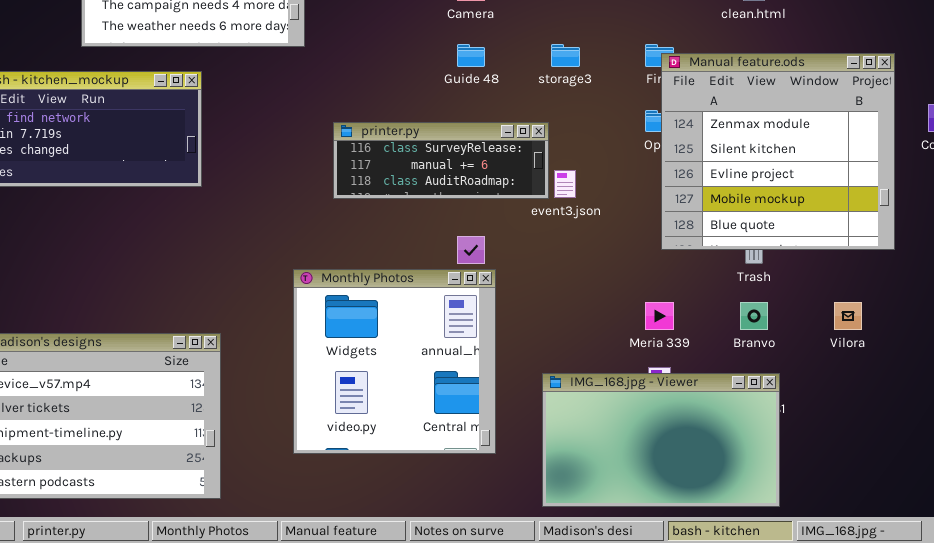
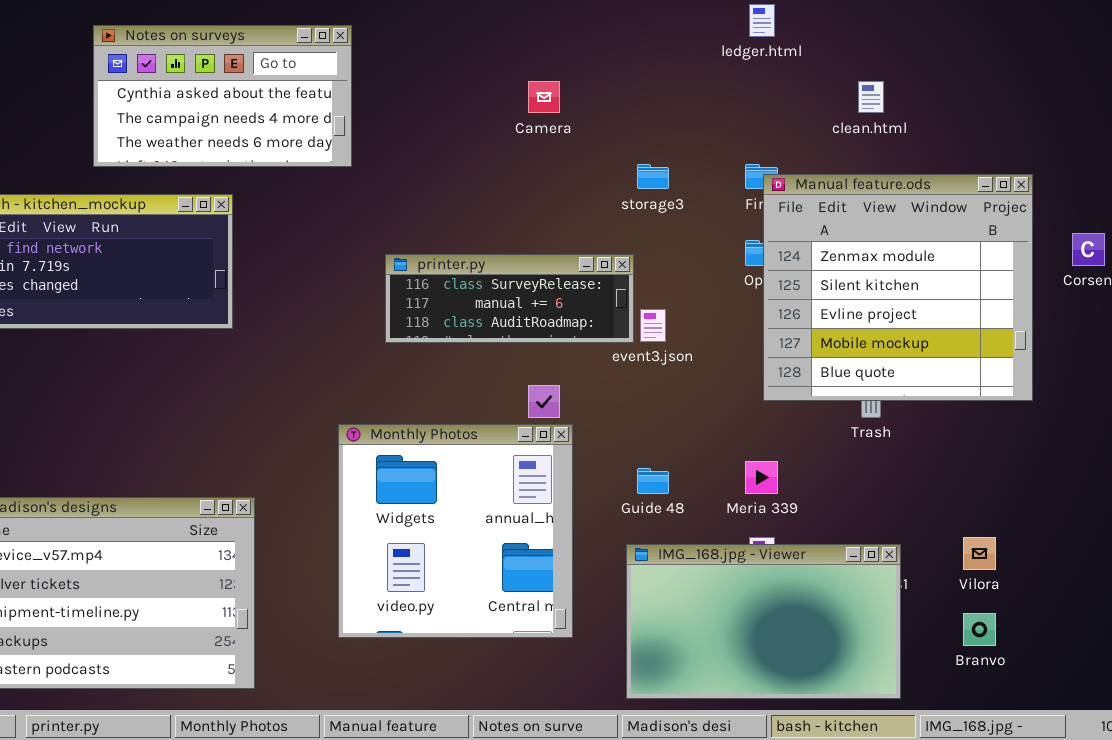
Guide 48: [457,44,485,67] -> [637,468,669,494], moved
Branvo: [740,302,768,330] -> [963,613,996,646], moved
Vilora: [834,302,862,330] -> [963,537,996,570], moved

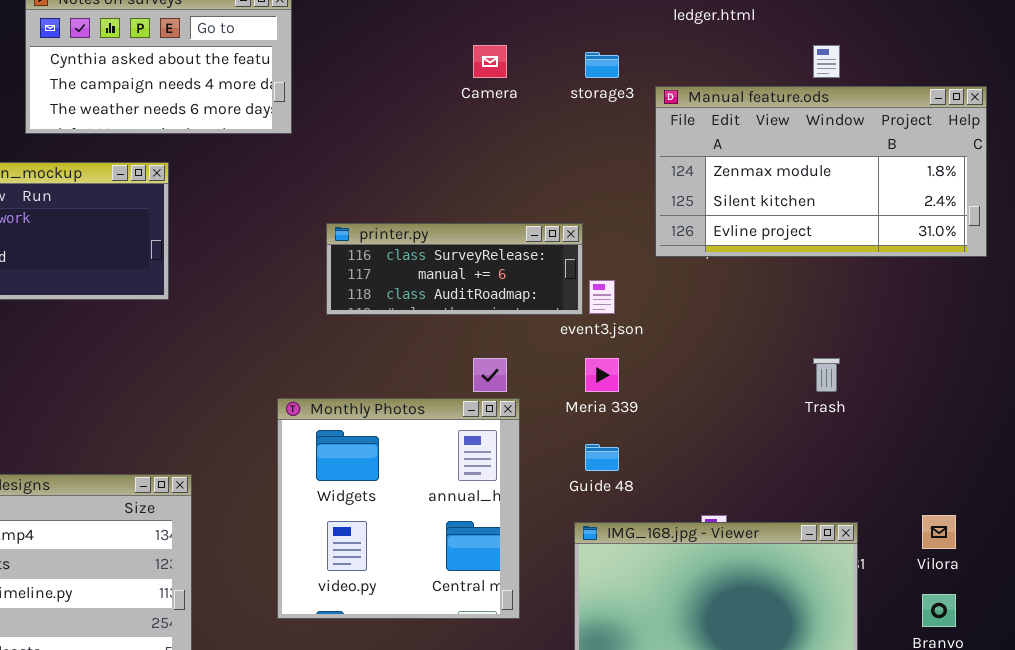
storage3: [637,164,669,189] -> [585,52,619,78], moved
Manual feature.ods: [763,174,1033,401] -> [655,86,987,257], moved, resized
Meria 339: [745,461,778,494] -> [585,358,619,392], moved

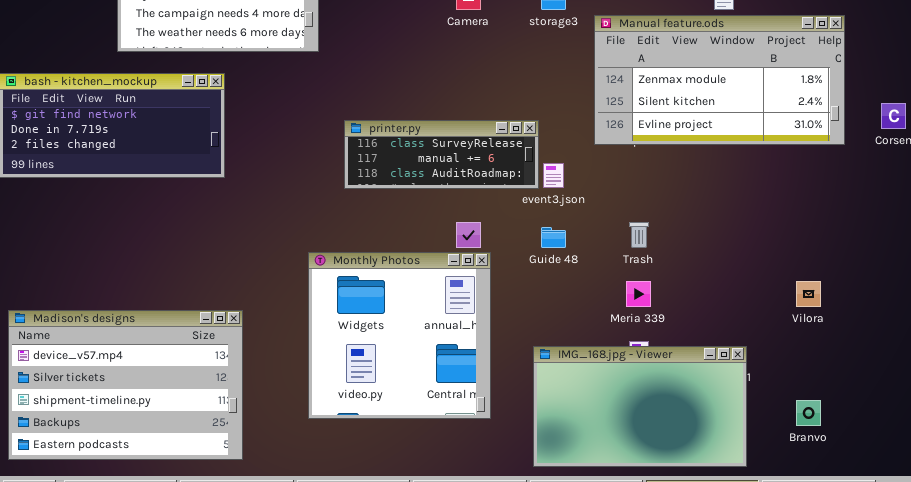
Meria 339: [585,358,619,392] -> [626,281,651,307], moved
Trash: [813,358,840,392] -> [629,222,649,248], moved
Guide 48: [585,444,619,471] -> [541,227,566,248], moved
Vilora: [922,515,956,549] -> [796,281,821,307], moved

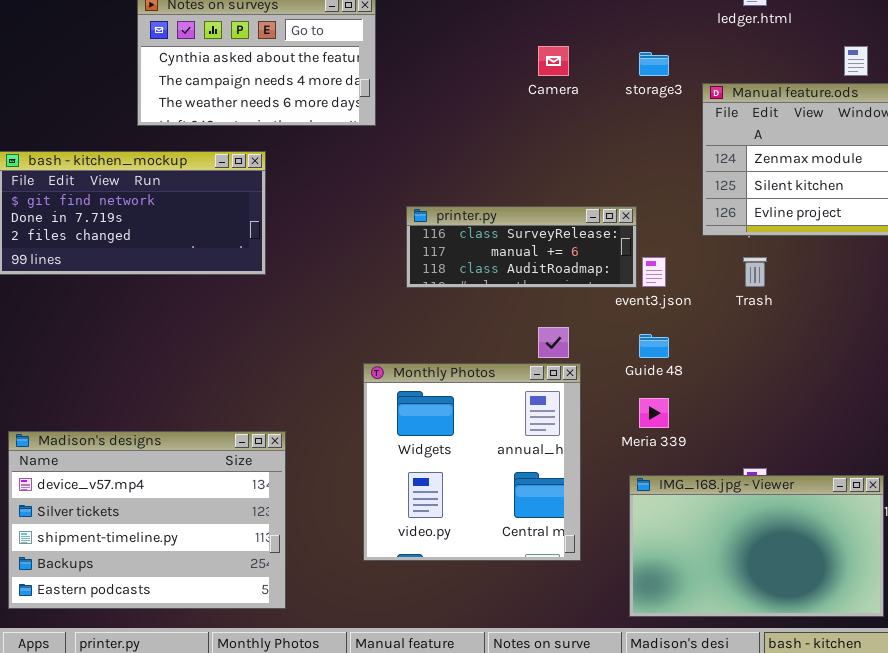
Trash: [629,222,649,248] -> [743,257,767,287], moved
Meria 339: [626,281,651,307] -> [639,398,669,428], moved

